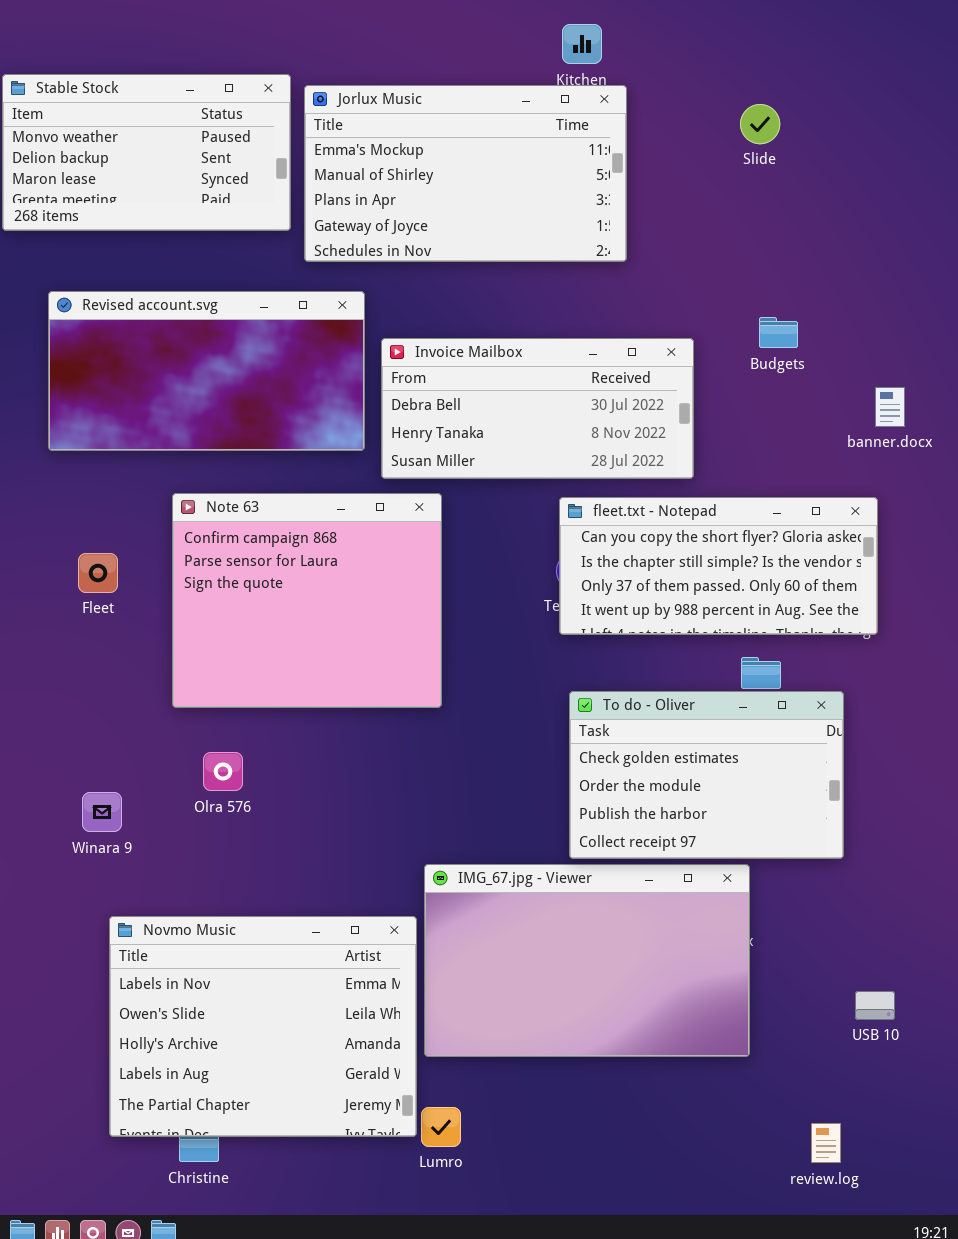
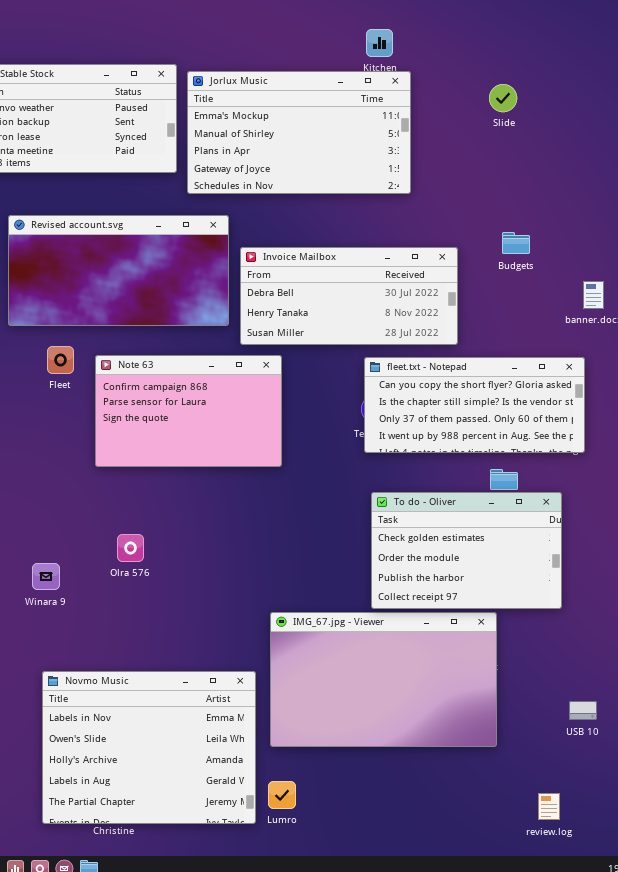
Note 63: [172,493,442,708] -> [95,355,282,467], resized
Fleet: [78,553,118,593] -> [47,346,74,374], moved
Novmo Music: [109,916,417,1137] -> [42,671,256,824], moved

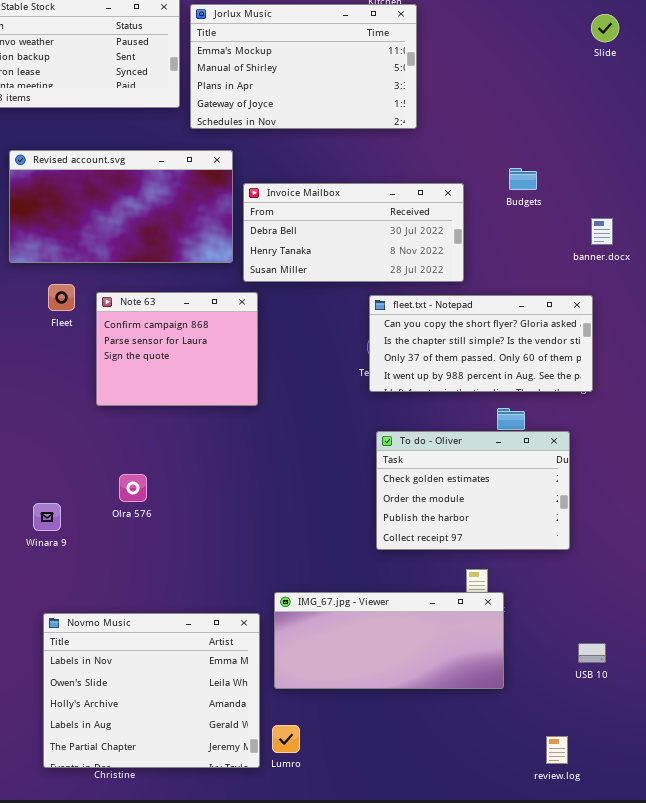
Slide: [489,84,517,112] -> [591,14,619,42], moved
Note 63: [95,355,282,467] -> [96,292,258,406], resized
IMG_67.jpg - Viewer: [270,612,497,747] -> [274,592,504,689], resized

